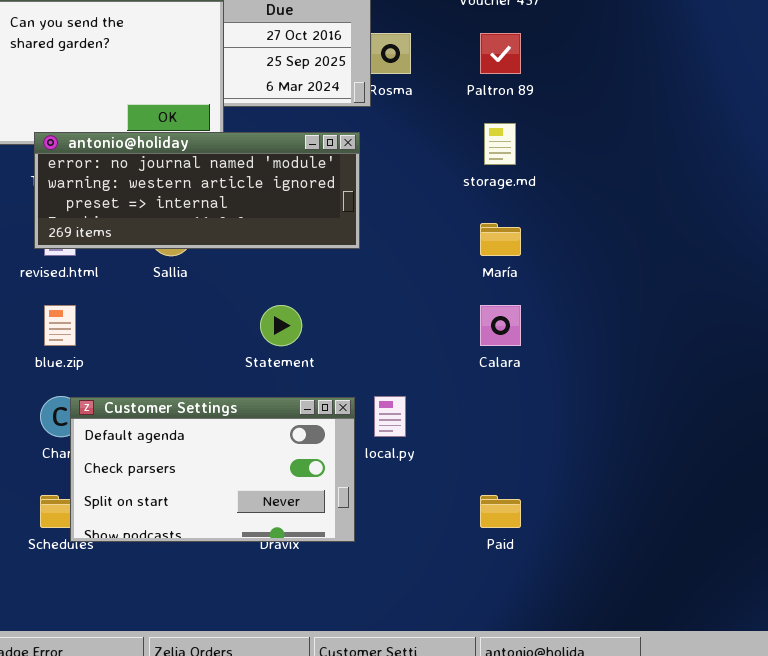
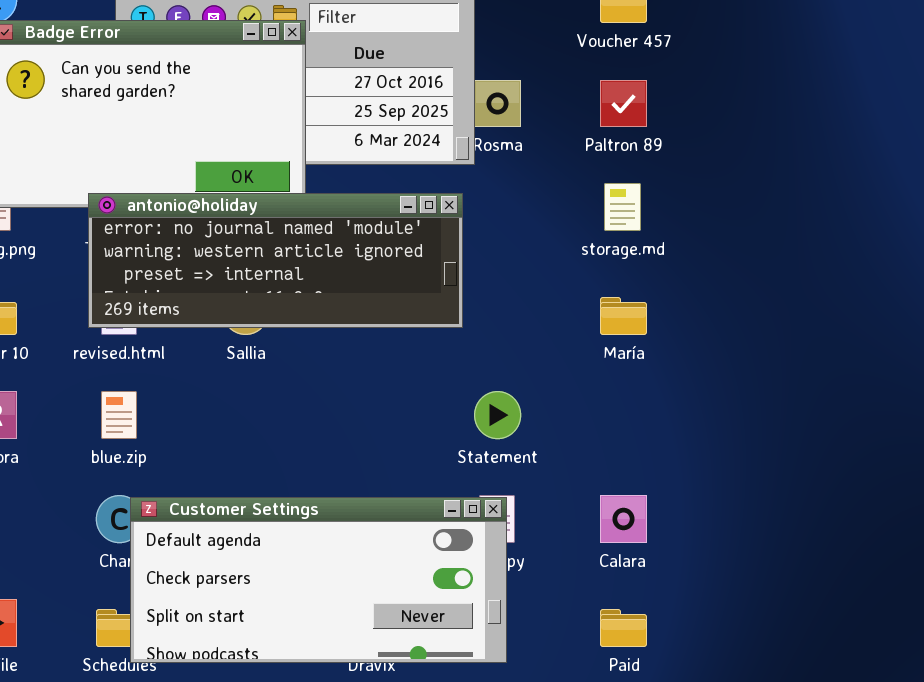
Statement: [260,305,302,346] -> [474,391,521,439], moved
Calara: [480,305,521,346] -> [600,495,647,543], moved
Customer Settings: [70,397,355,542] -> [130,497,507,663], resized

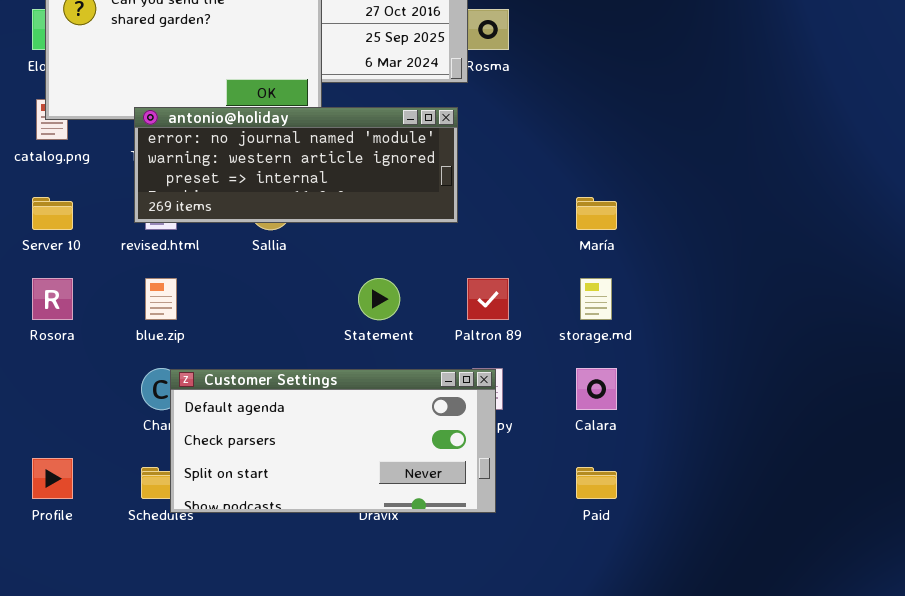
Paltron 89: [600,80,647,127] -> [467,278,509,320], moved
storage.md: [604,183,641,231] -> [580,278,612,320], moved
Statement: [474,391,521,439] -> [358,278,400,320], moved

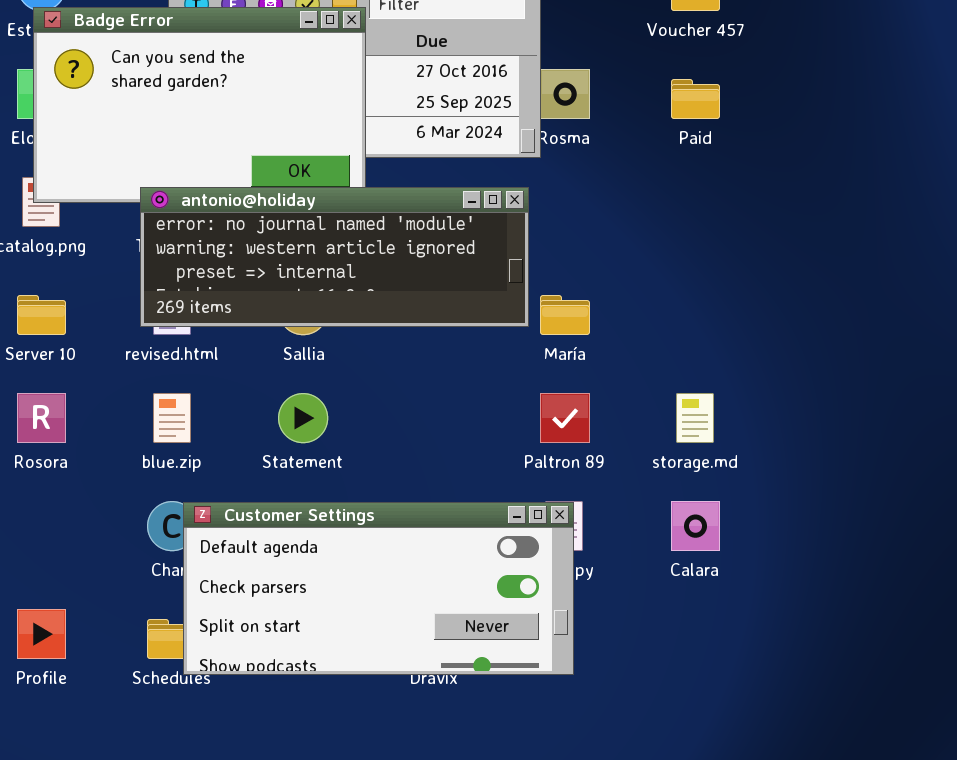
María: [576,197,617,230] -> [540,295,590,335], moved
Statement: [358,278,400,320] -> [278,393,328,443], moved
Paid: [576,467,617,499] -> [671,79,720,119], moved

